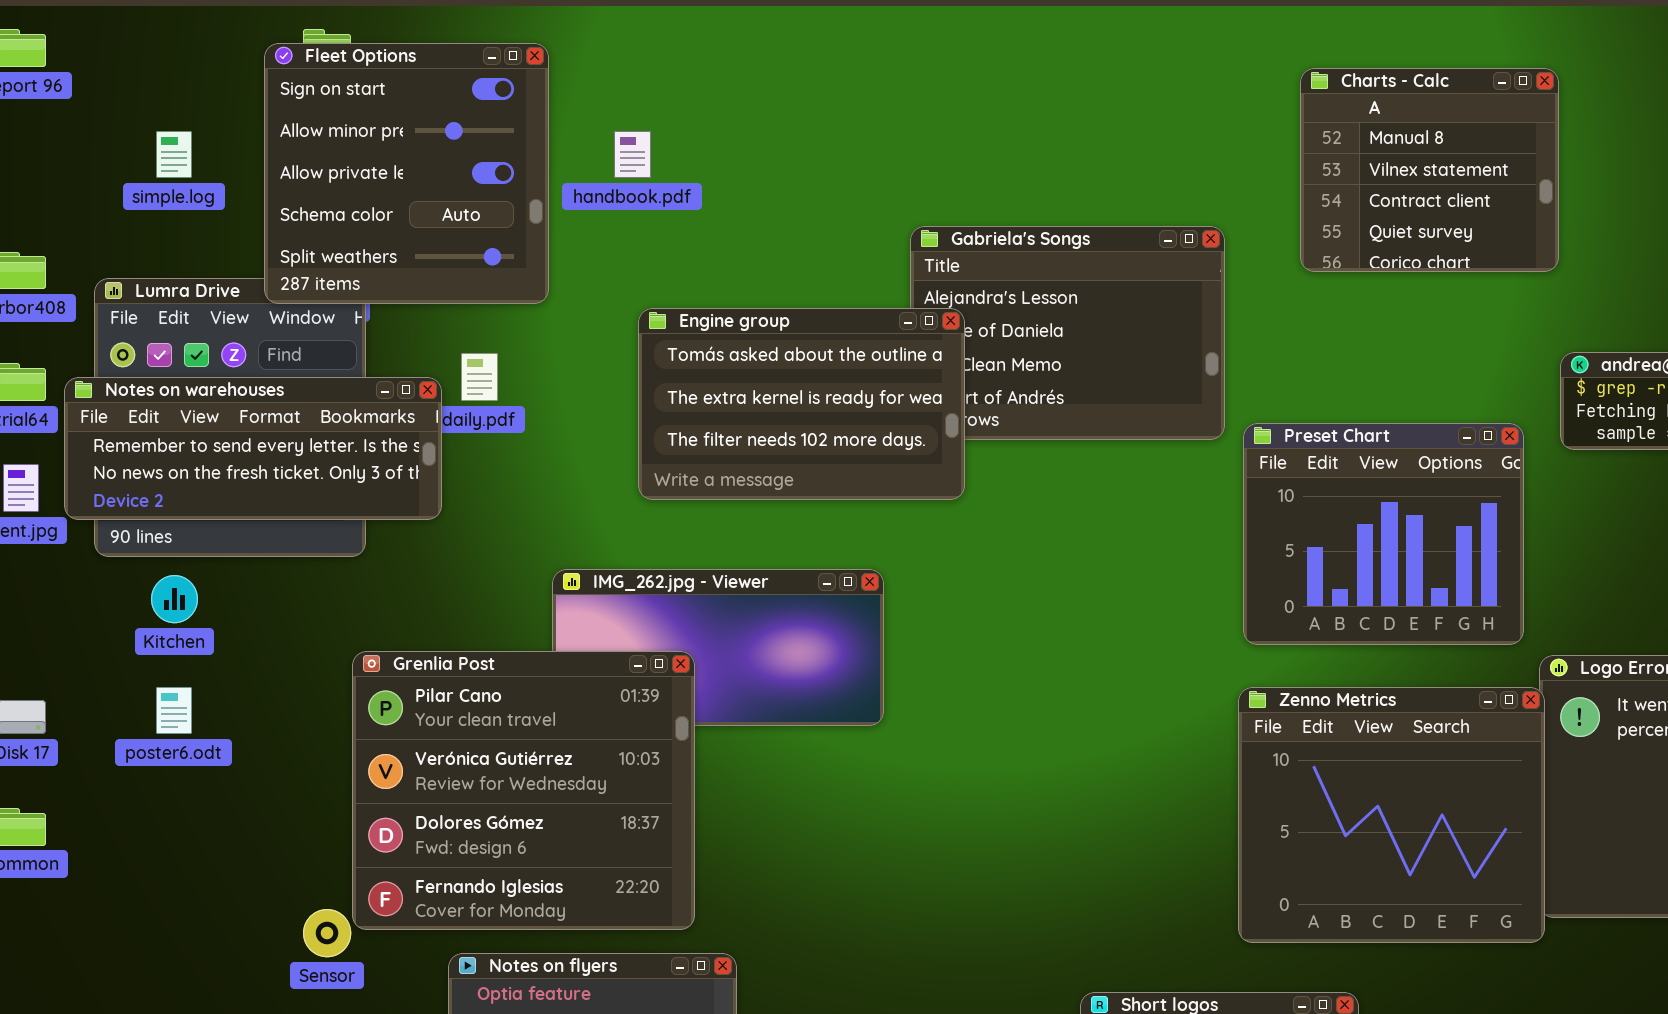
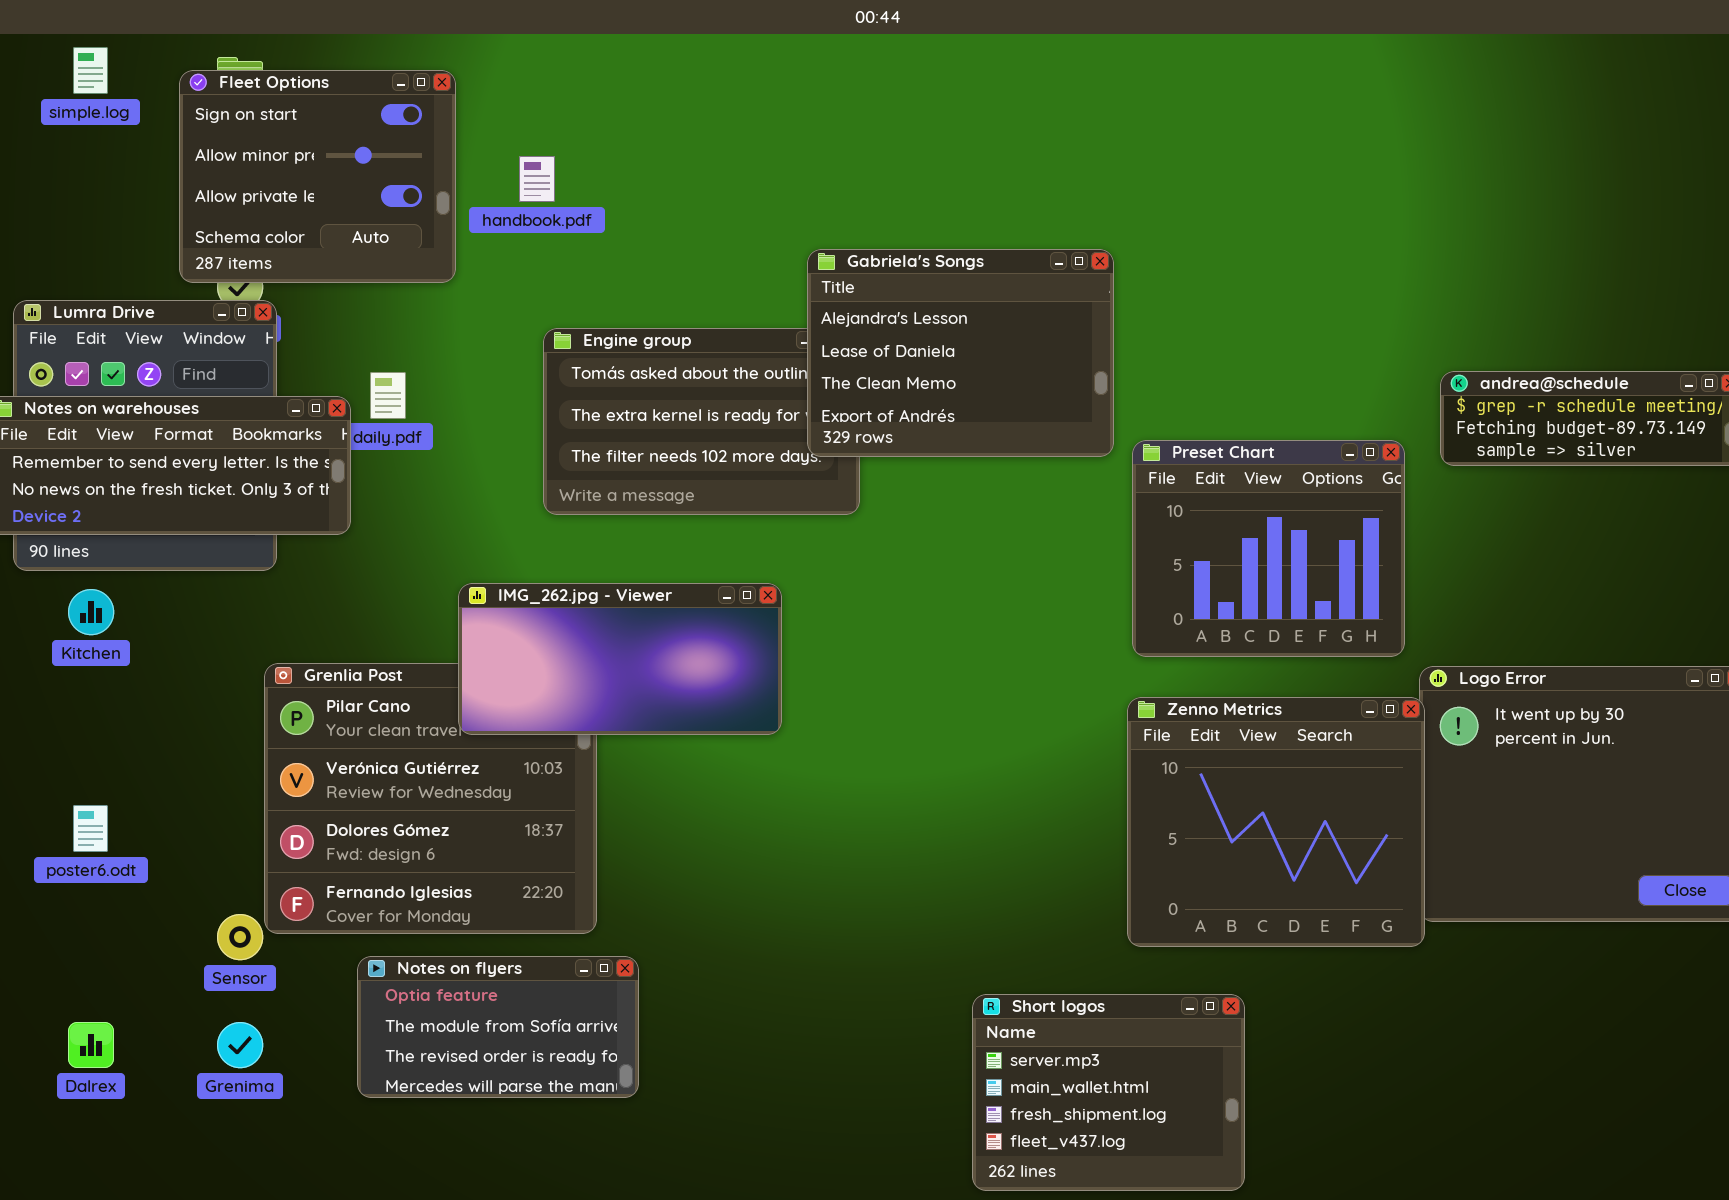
Fleet Options: [264,43,549,304] -> [179,70,456,283], resized
Charts - Calc: [1300,68,1559,272] -> none, closed
simple.log: [156,131,192,178] -> [73,47,108,94], moved
Gabriela's Songs: [910,226,1225,440] -> [807,249,1114,457], raised
IMG_262.jpg - Viewer: [552,569,884,726] -> [458,583,782,735], raised
poster6.odt: [156,687,192,734] -> [73,805,108,852], moved

